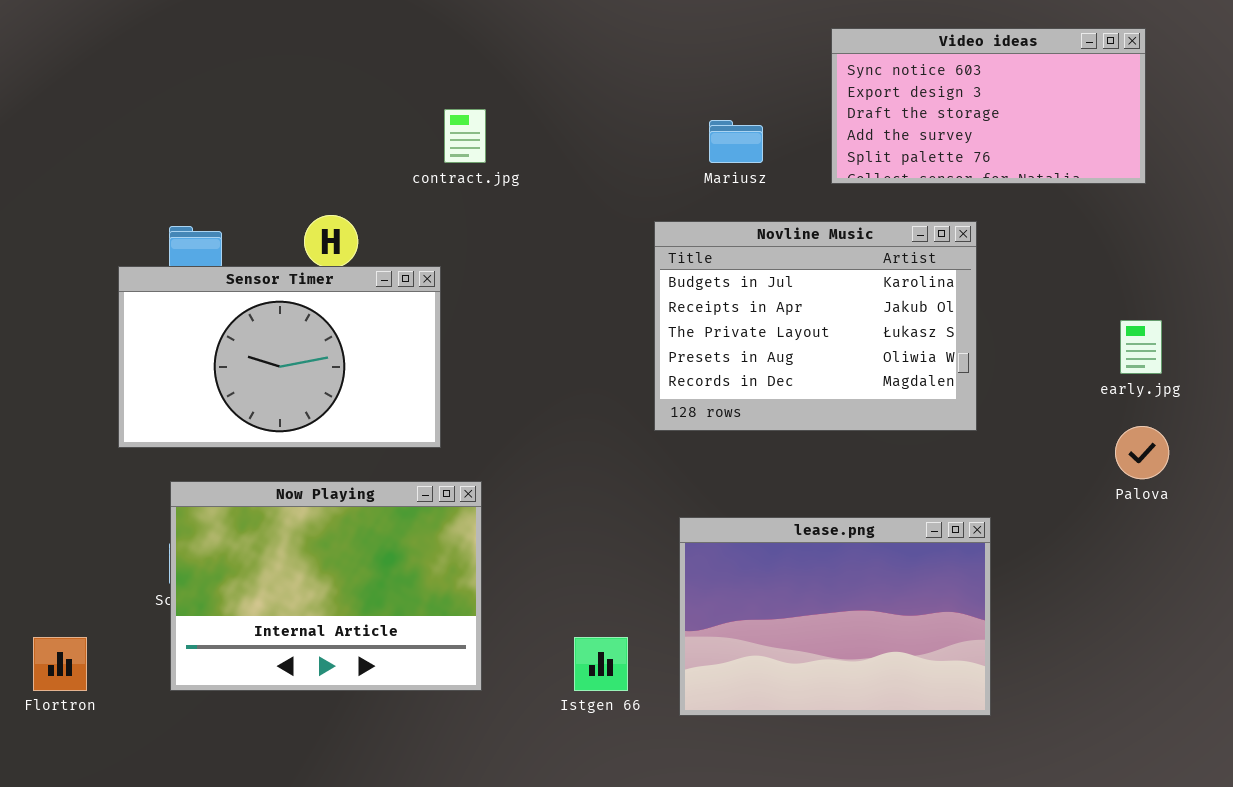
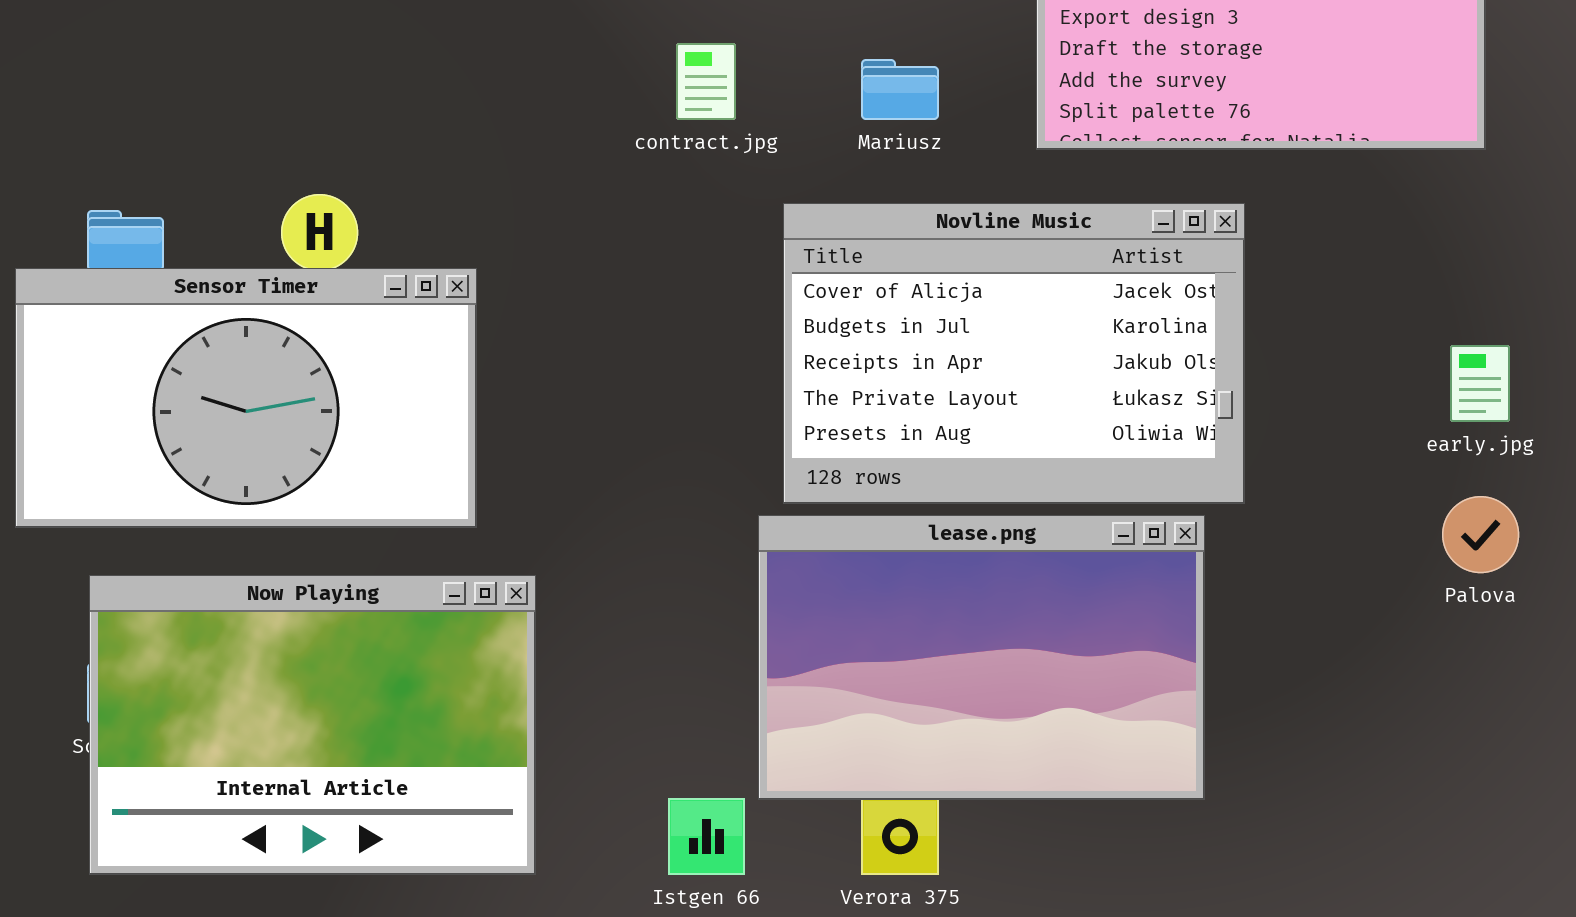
contract.jpg: [444,109,486,163] -> [676,43,736,120], moved
Novline Music: [654,221,977,431] -> [783,203,1245,504], scrolled up 1 row
lease.png: [679,517,991,716] -> [758,515,1205,800], moved

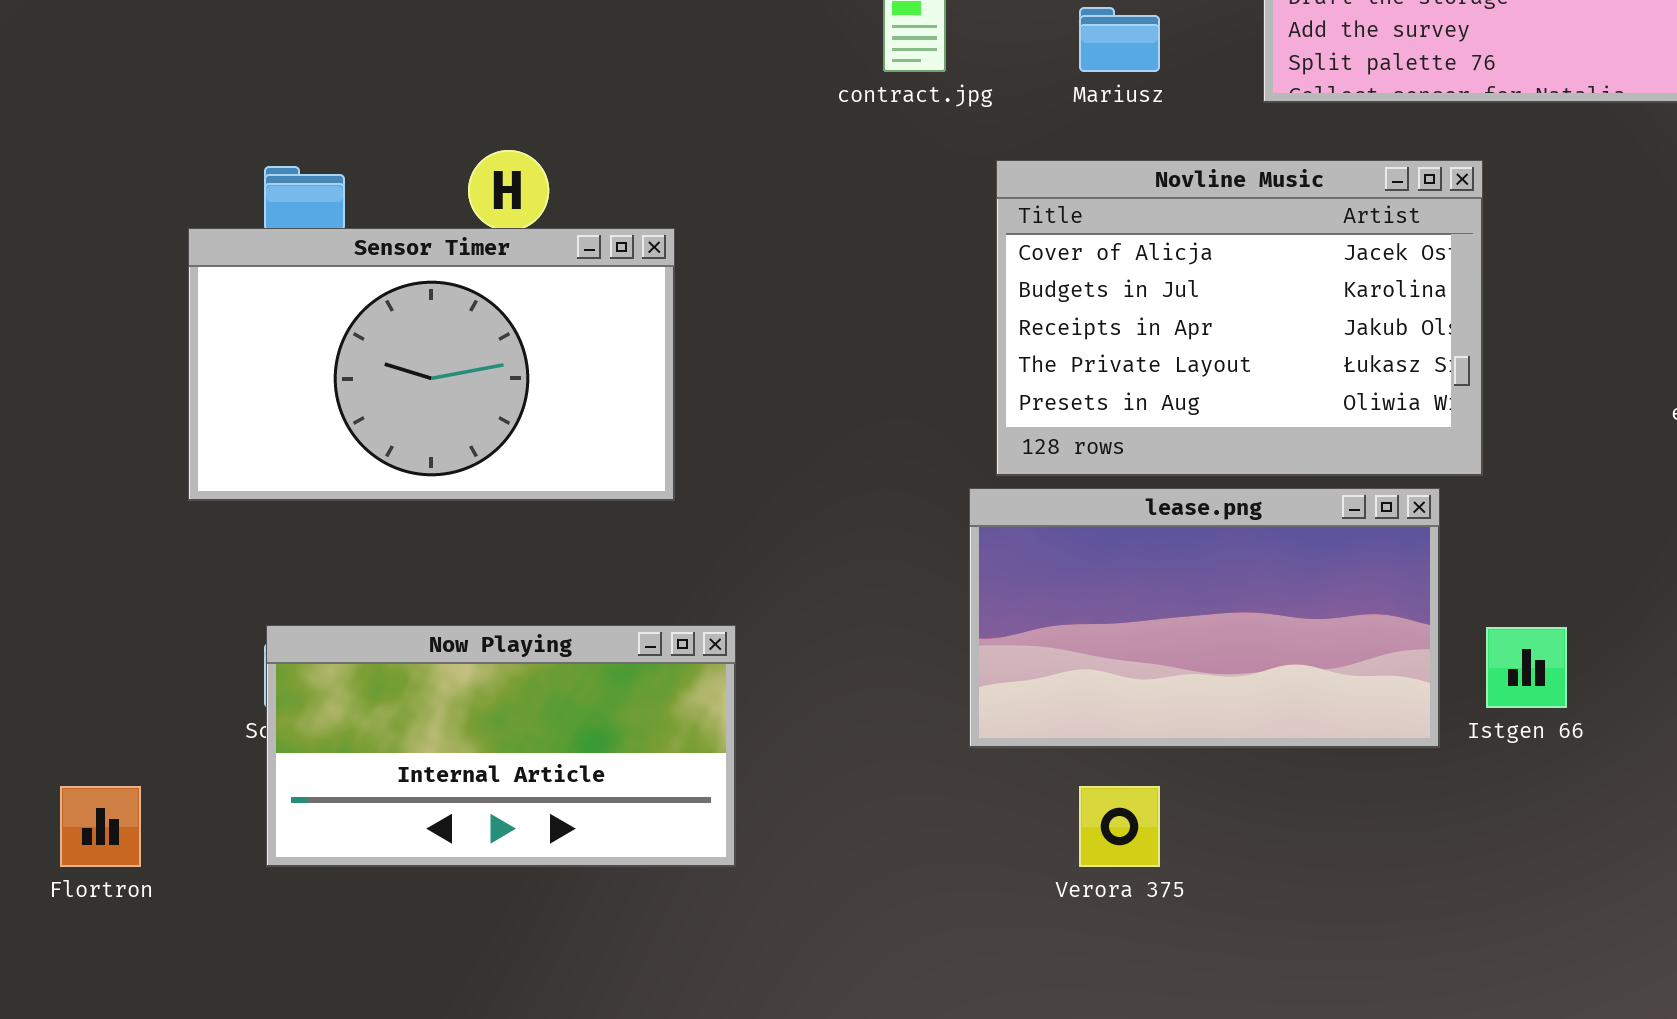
lease.png: [758,515,1205,800] -> [969,488,1440,748], resized
Now Playing: [89,575,536,875] -> [266,625,736,867], resized
Istgen 66: [668,798,745,875] -> [1486,627,1567,708], moved

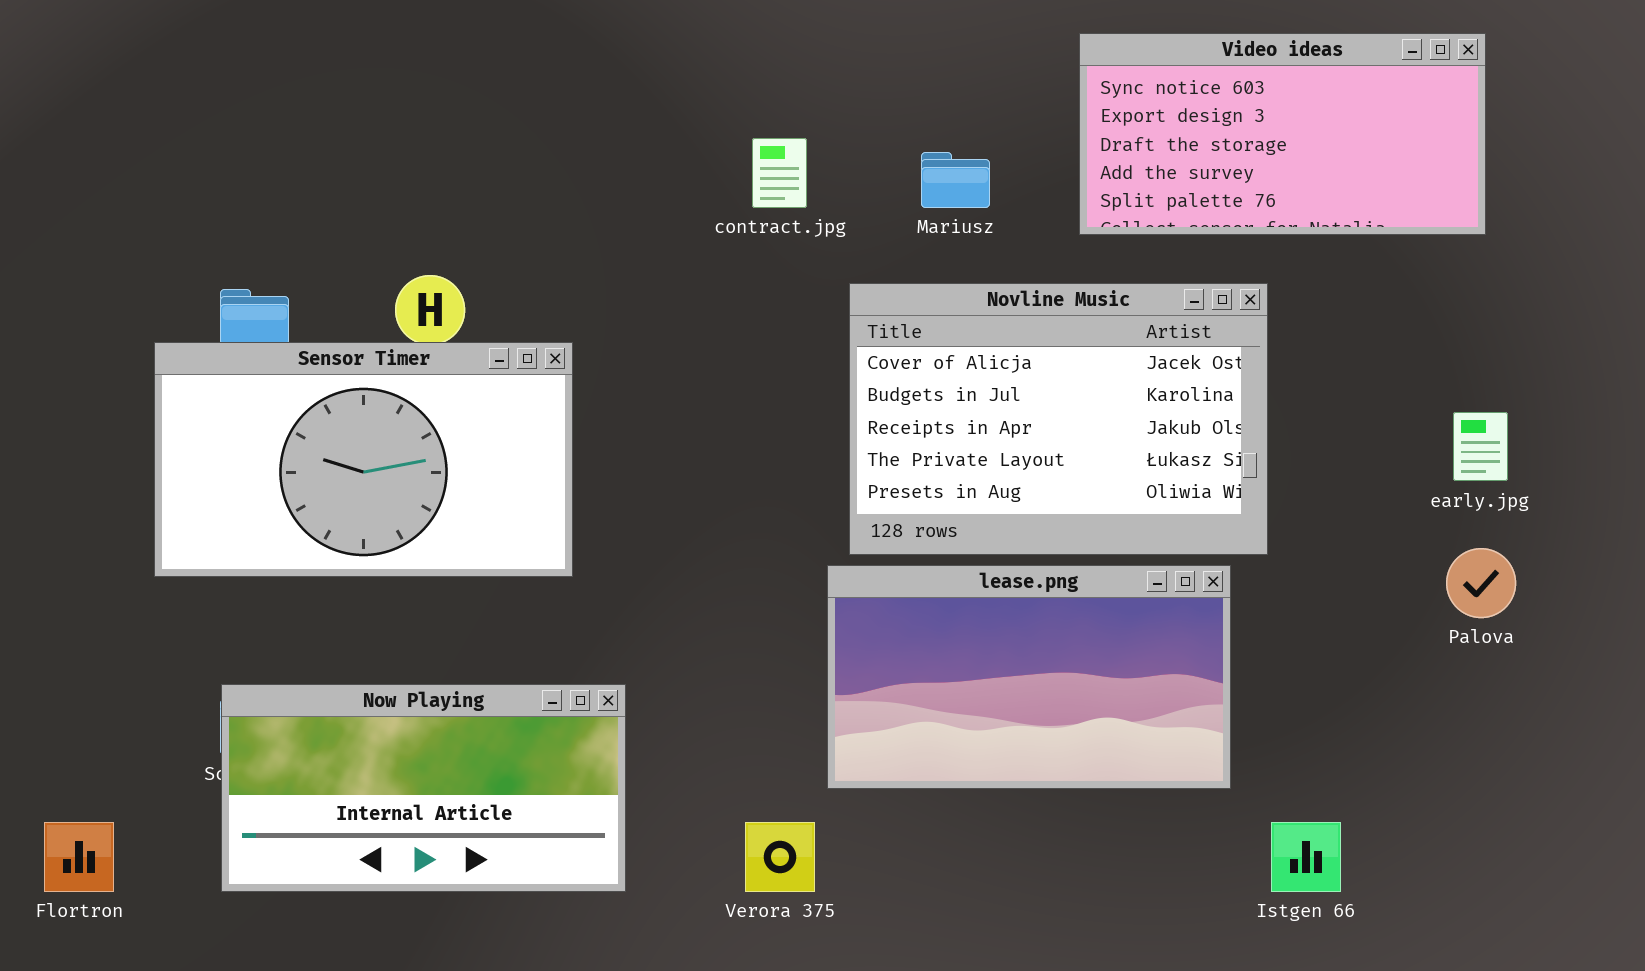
Istgen 66: [1486,627,1567,708] -> [1271,822,1341,892], moved
Verora 375: [1079,786,1160,867] -> [745,822,815,892], moved

